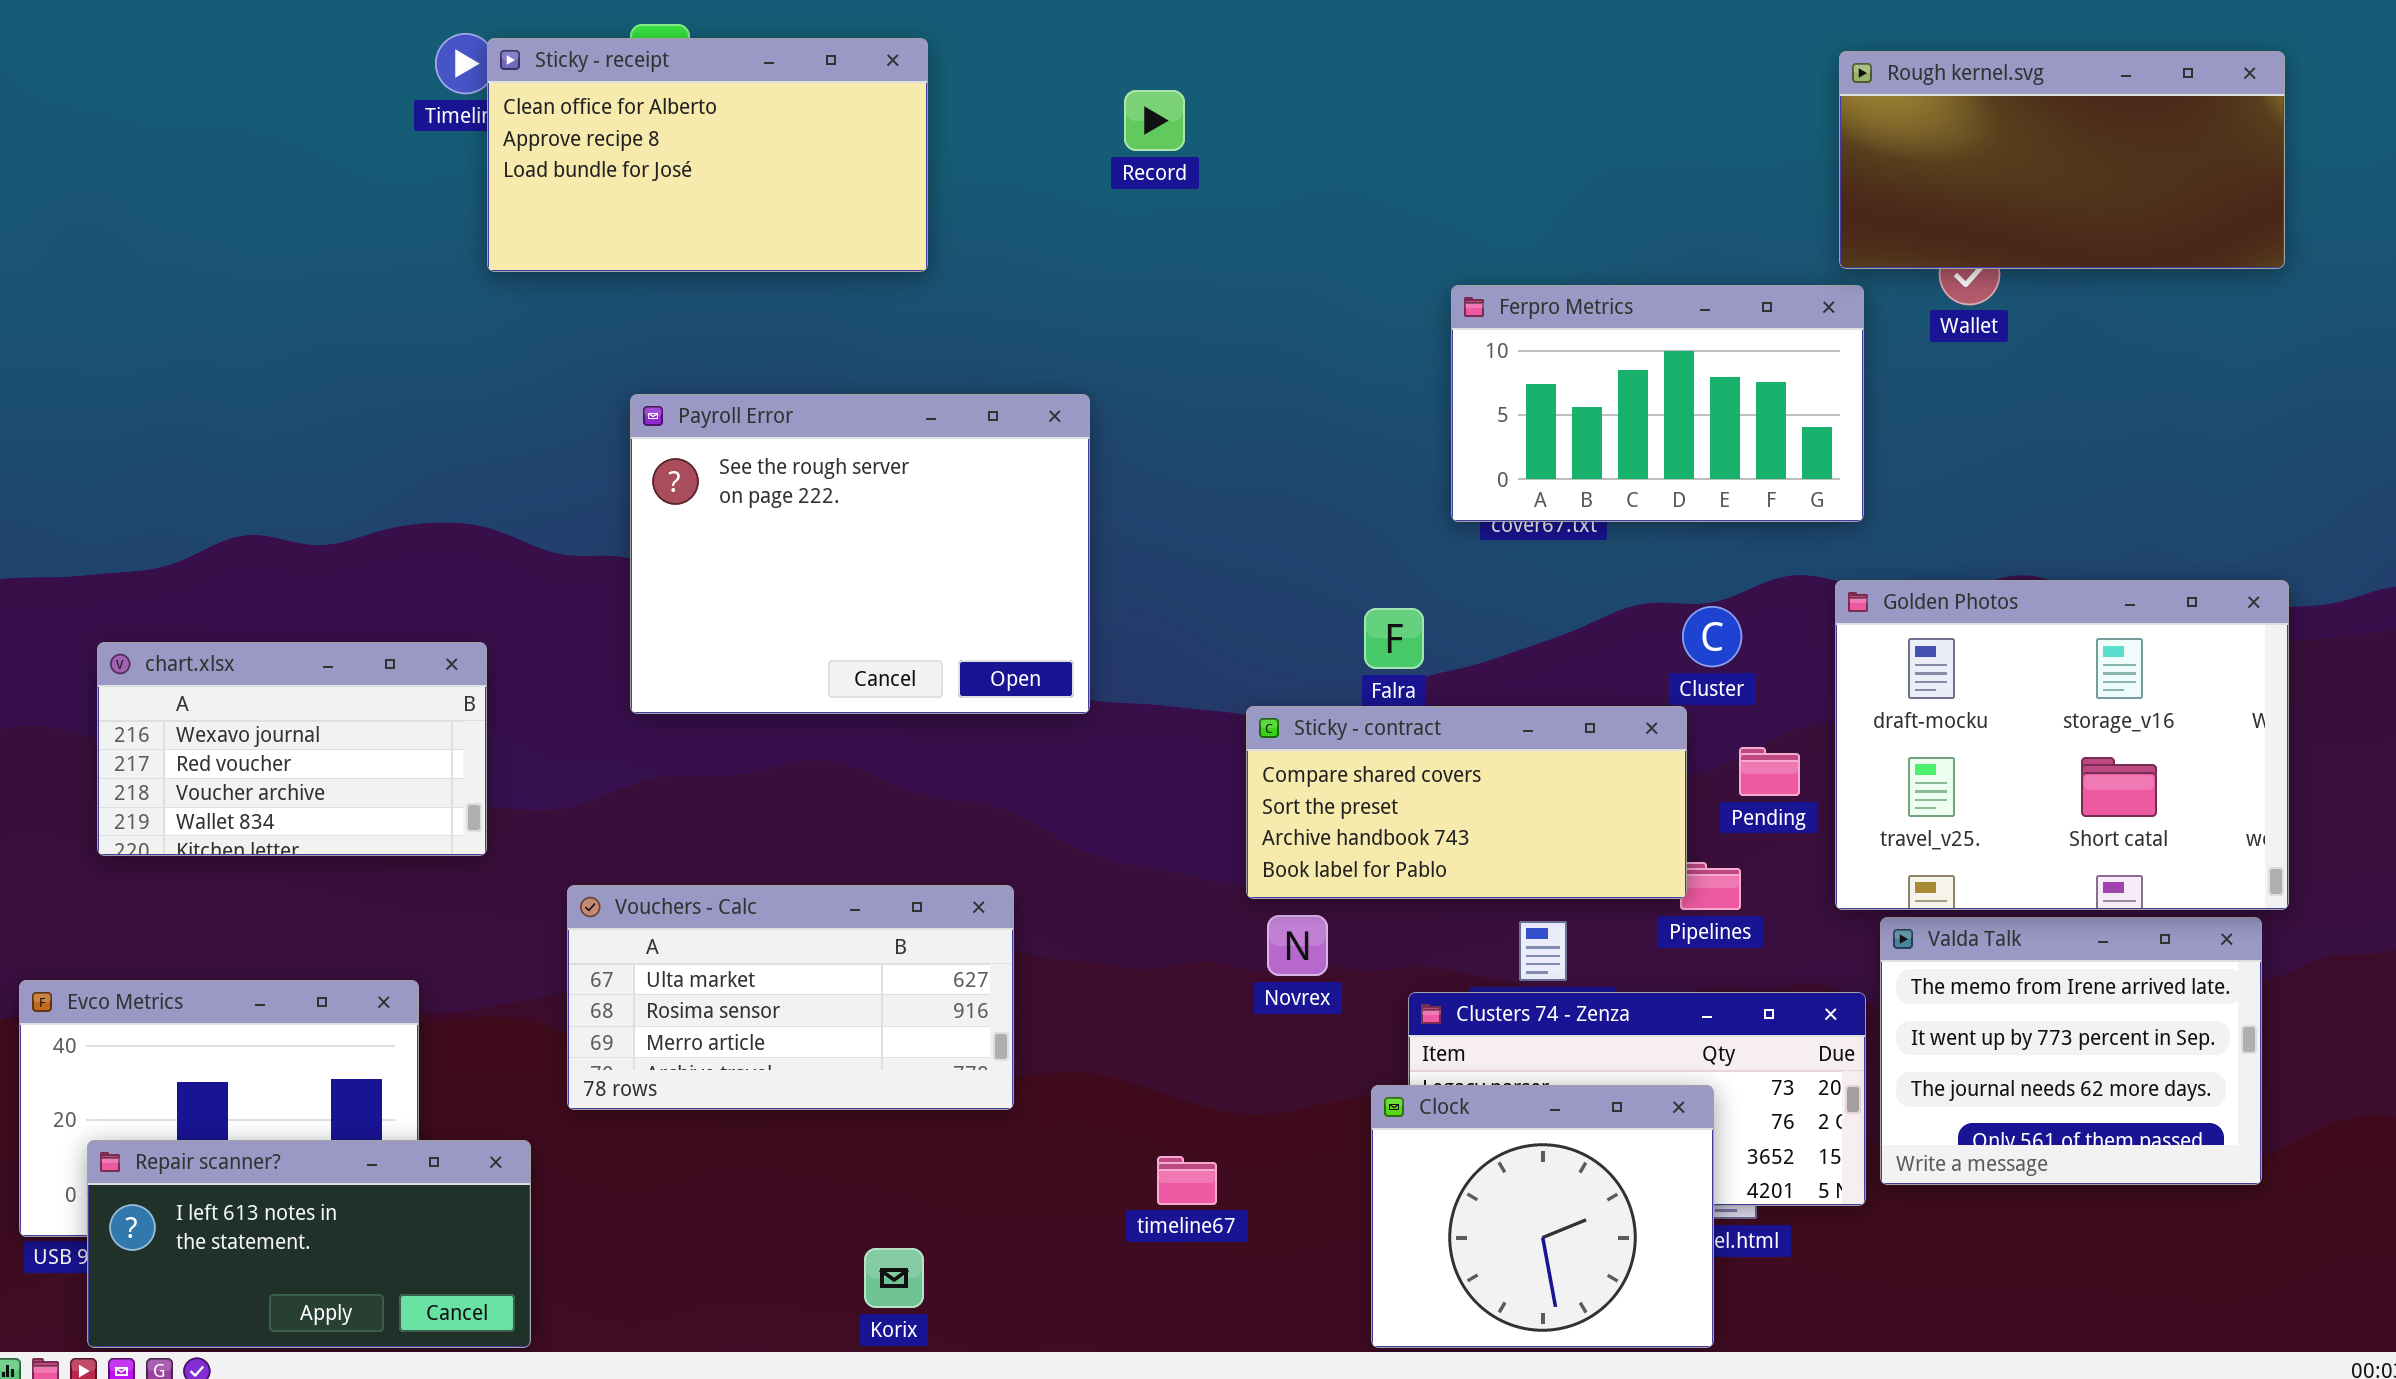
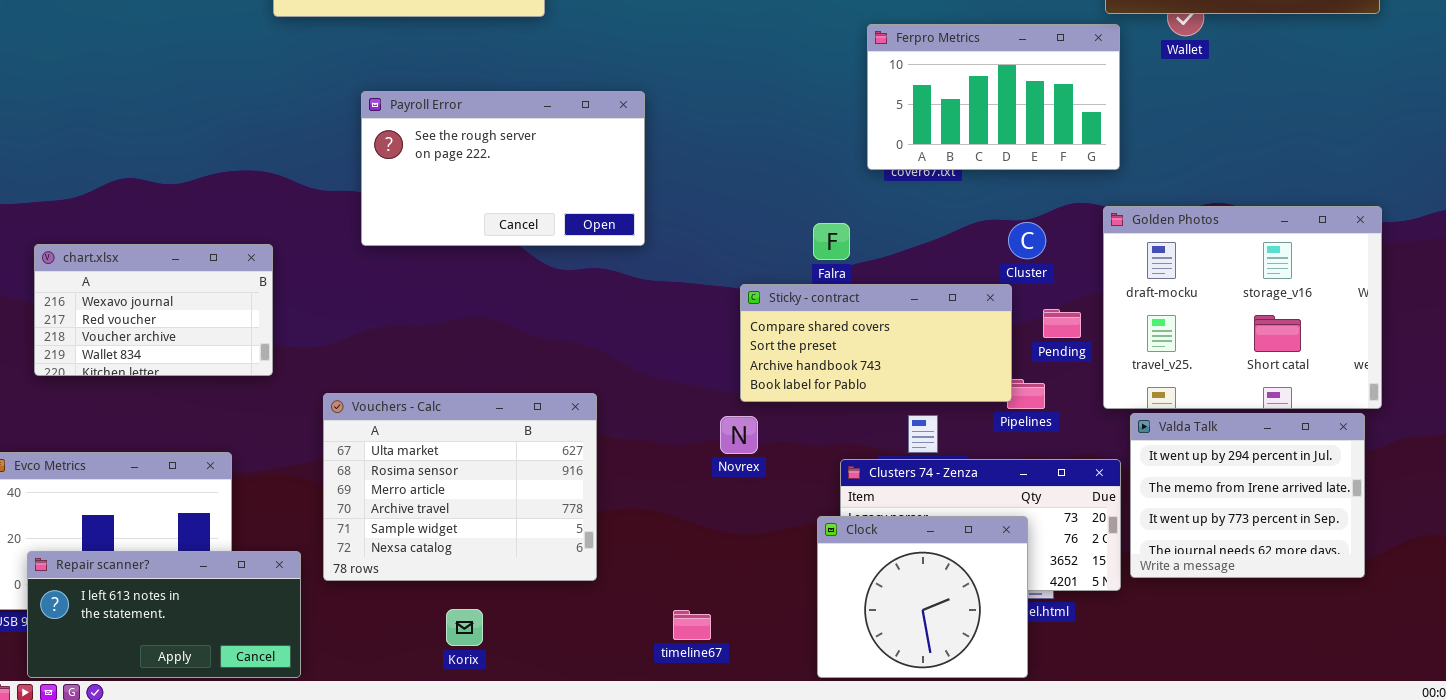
Payroll Error: [630,394,1090,714] -> [361,91,645,246], resized
Vouchers - Calc: [567,885,1014,1110] -> [323,393,597,581], resized
Novrex: [1267,915,1328,976] -> [720,416,758,454], moved
Valda Talk: [1880,917,2262,1185] -> [1130,413,1365,578], scrolled up 1 row
timeline67: [1157,1156,1217,1205] -> [673,610,711,640], moved
Korix: [864,1248,924,1308] -> [446,609,483,646], moved

